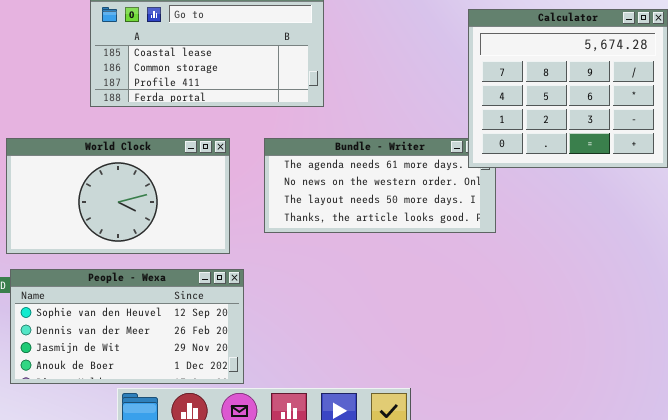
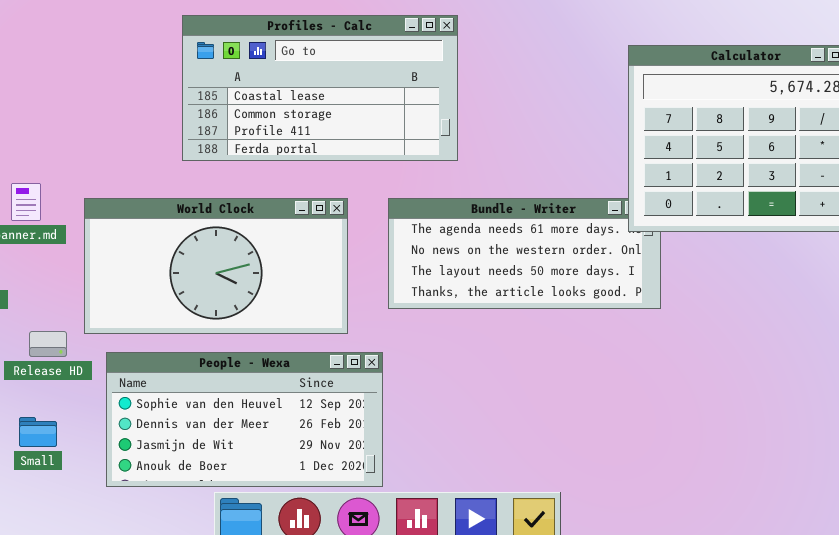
People - Wexa: [10,269,244,384] -> [106,352,383,487], moved

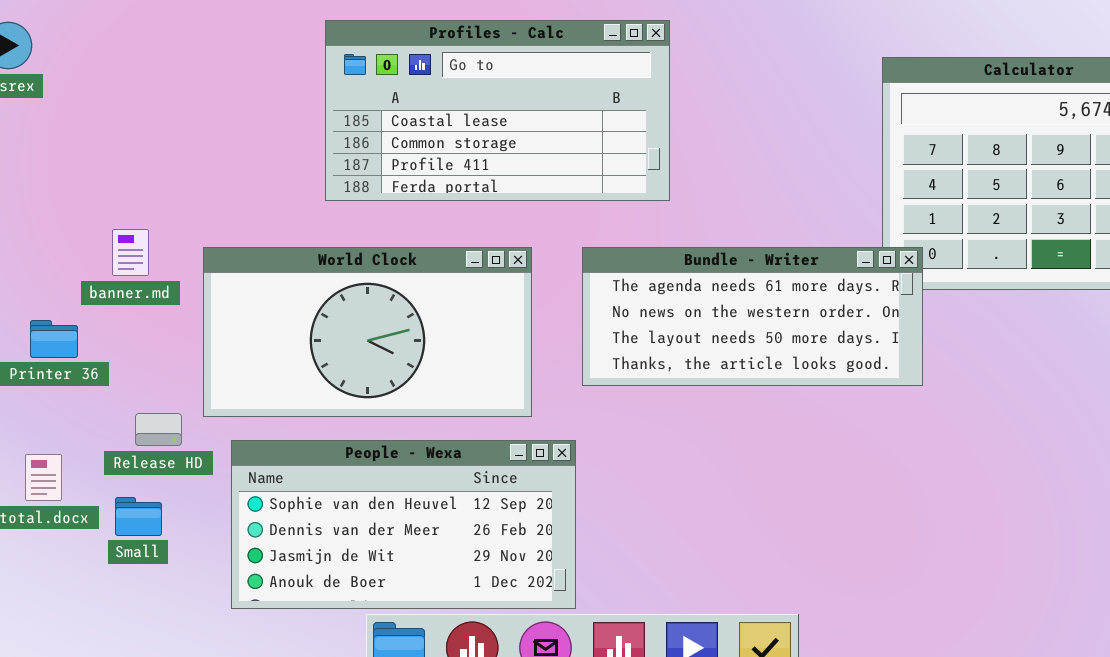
Bundle - Writer: [388,198,661,309] -> [582,247,923,386], raised
Small: [19,417,57,447] -> [115,497,162,536], moved

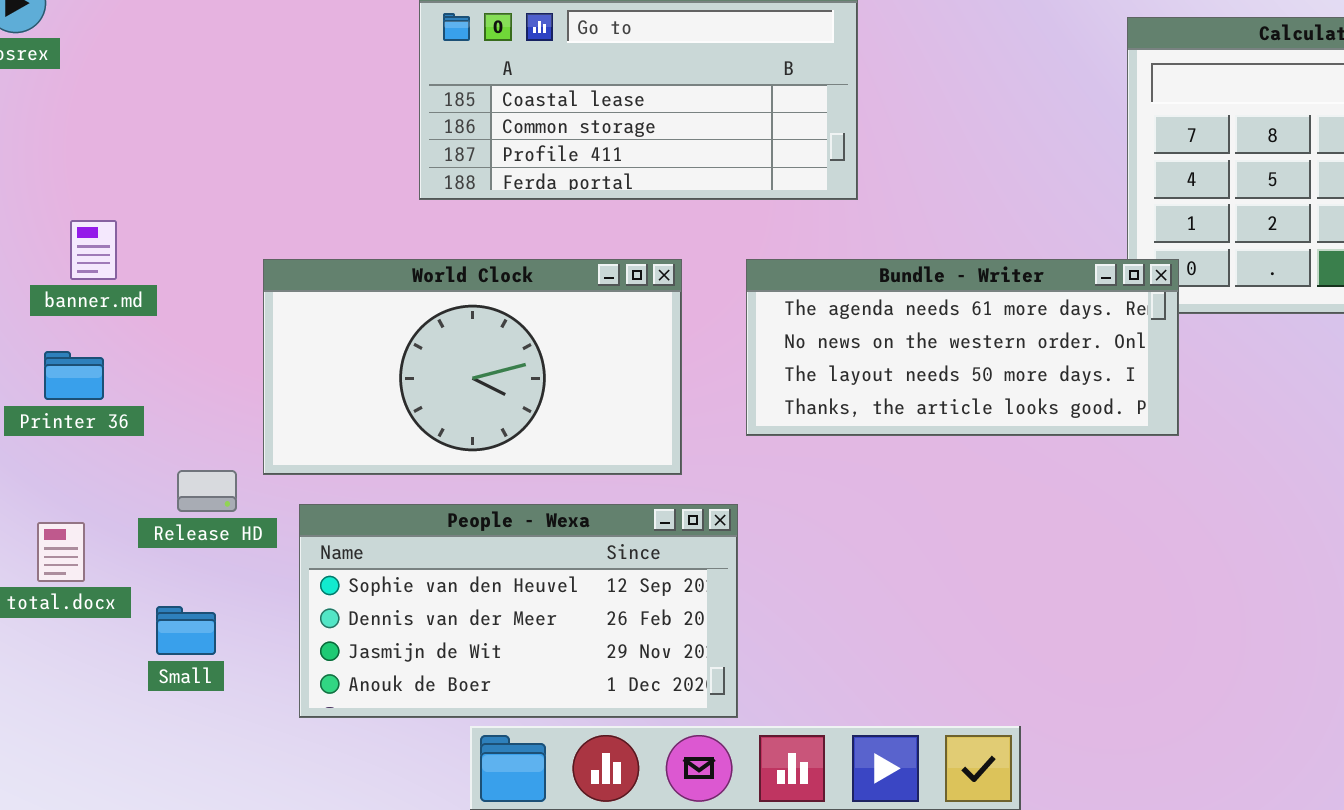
banner.md: [112,229,149,276] -> [70,220,117,280], moved
Small: [115,497,162,536] -> [156,606,216,655], moved

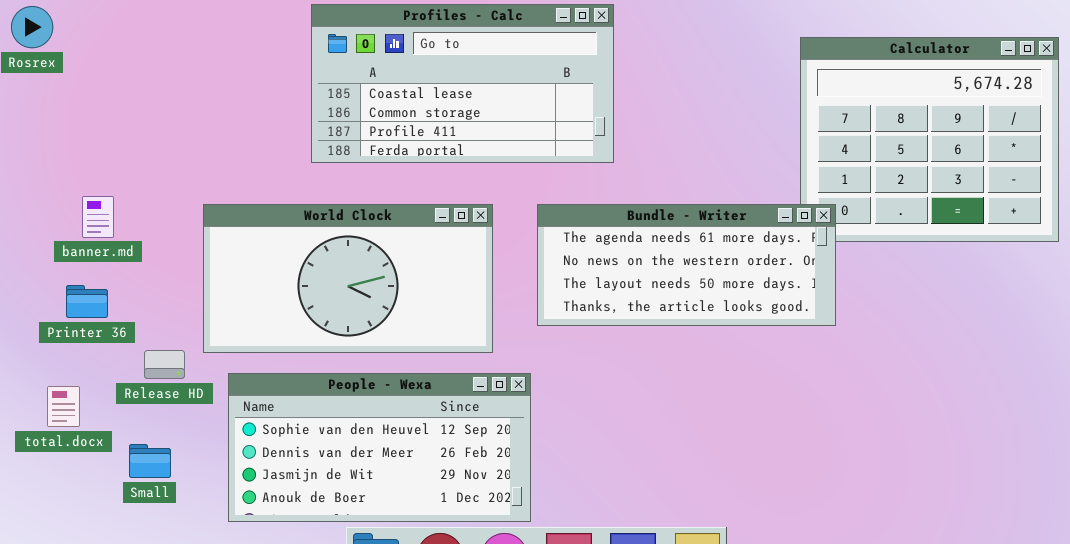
banner.md: [70,220,117,280] -> [82,196,114,238], moved
Printer 36: [44,351,104,400] -> [66,285,108,318], moved

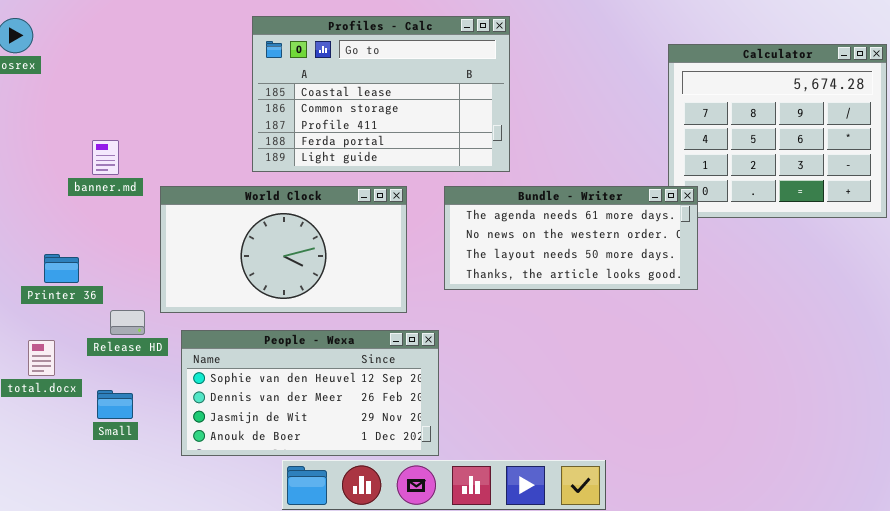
Profiles - Calc: [311,4,614,163] -> [252,16,510,172], resized
banner.md: [82,196,114,238] -> [92,140,119,175], moved

